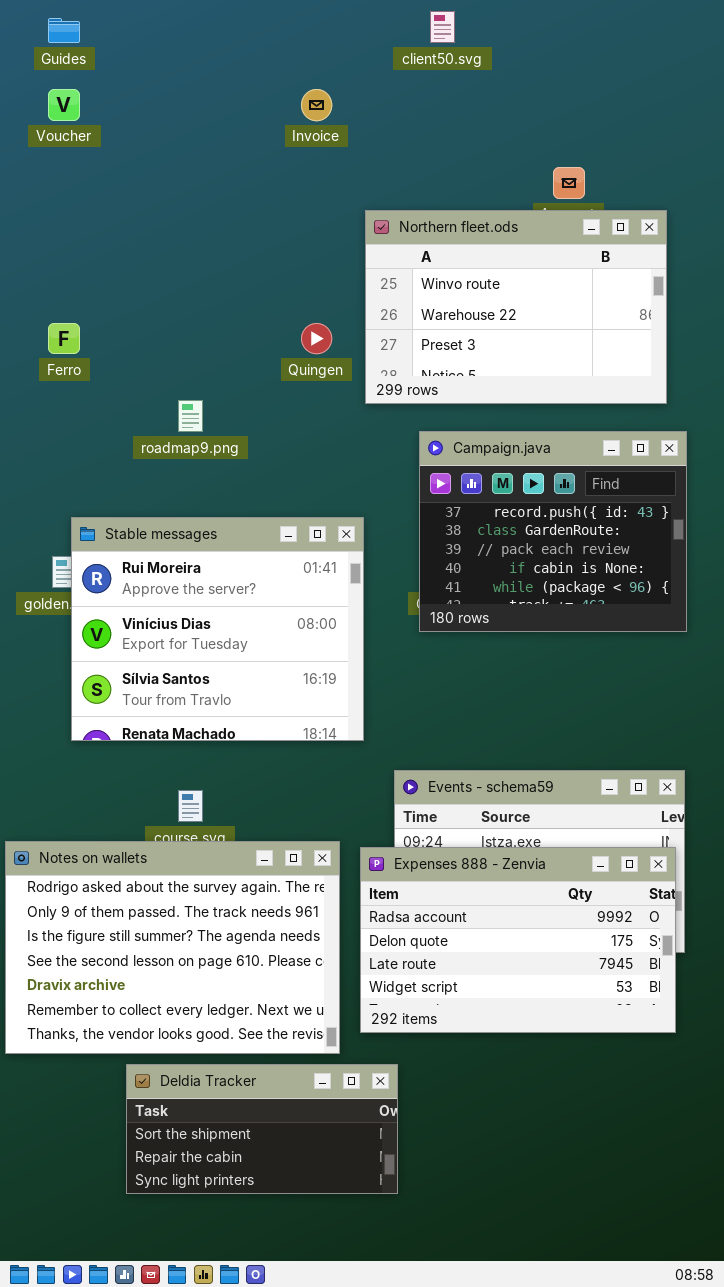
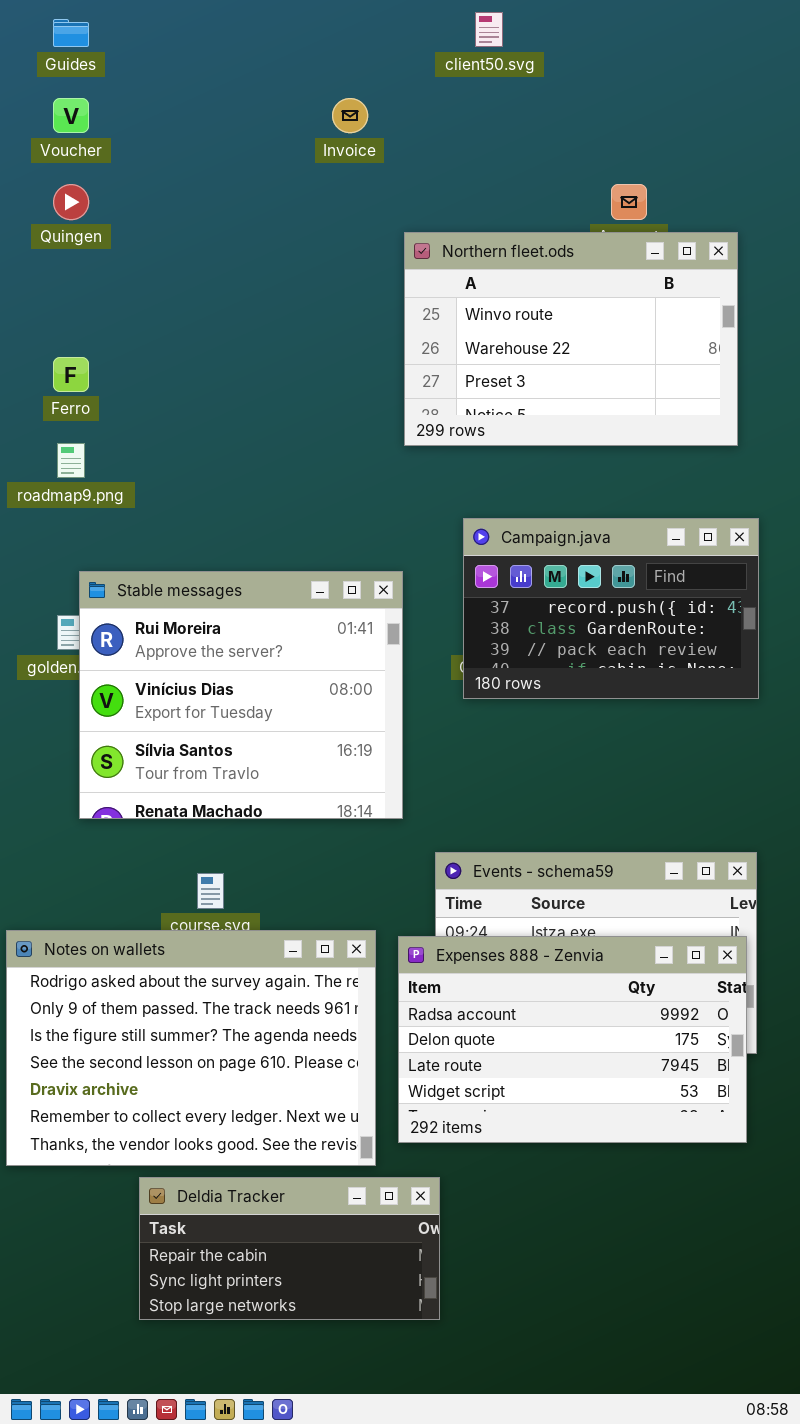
Quingen: [301,323,332,354] -> [53,184,89,220], moved
roadmap9.png: [178,400,203,432] -> [57,443,85,478], moved
Campaign.java: [419,431,687,632] -> [463,518,759,699], resized
Deldia Tracker: [126,1064,398,1194] -> [139,1177,440,1320], scrolled down 1 row

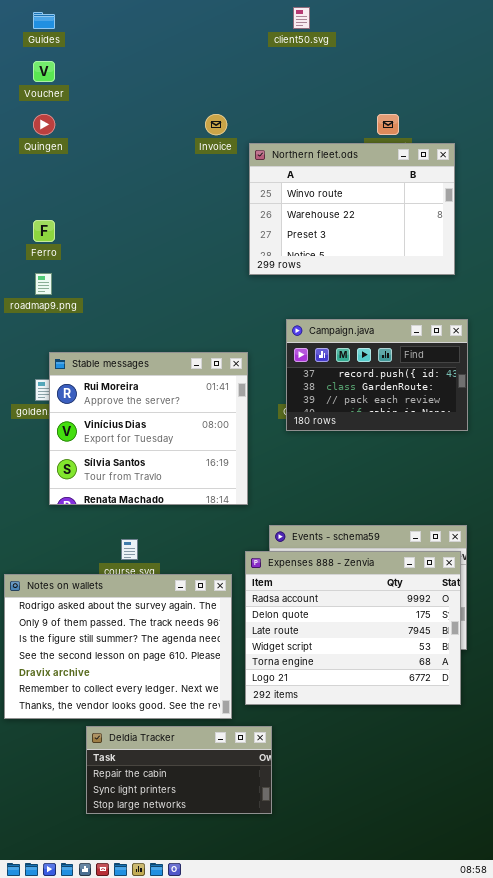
Invoice: [332,98,368,133] -> [205,114,227,135], moved
Expenses 888 - Zenvia: [398,936,747,1143] -> [245,551,461,705], resized

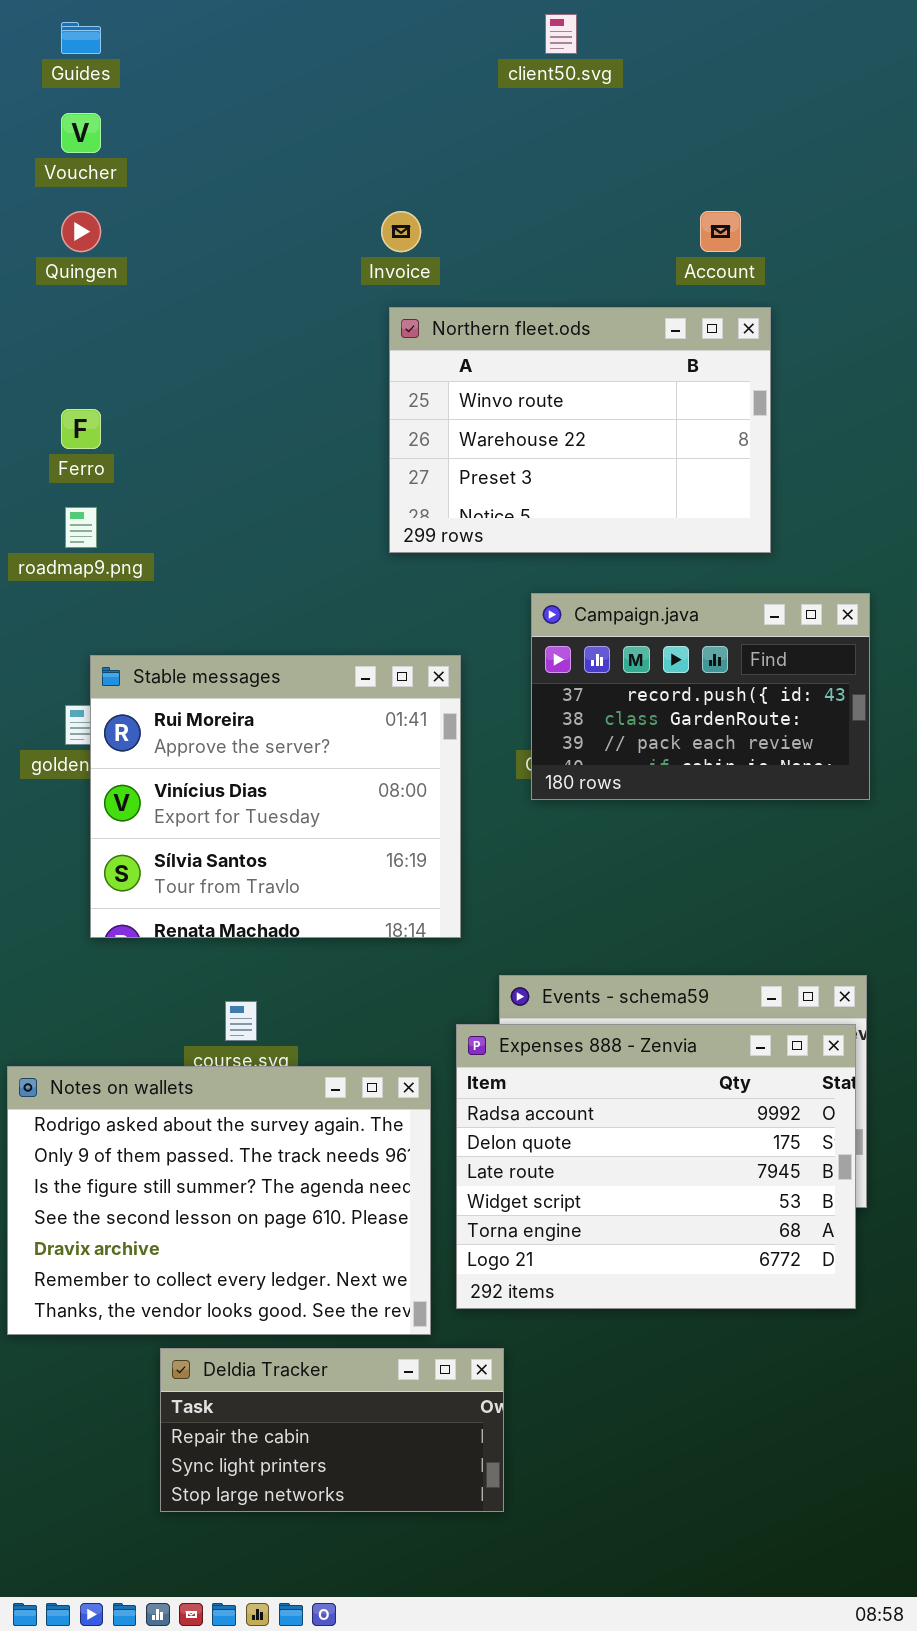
Northern fleet.ods: [249,143,455,275] -> [389,307,771,553], moved

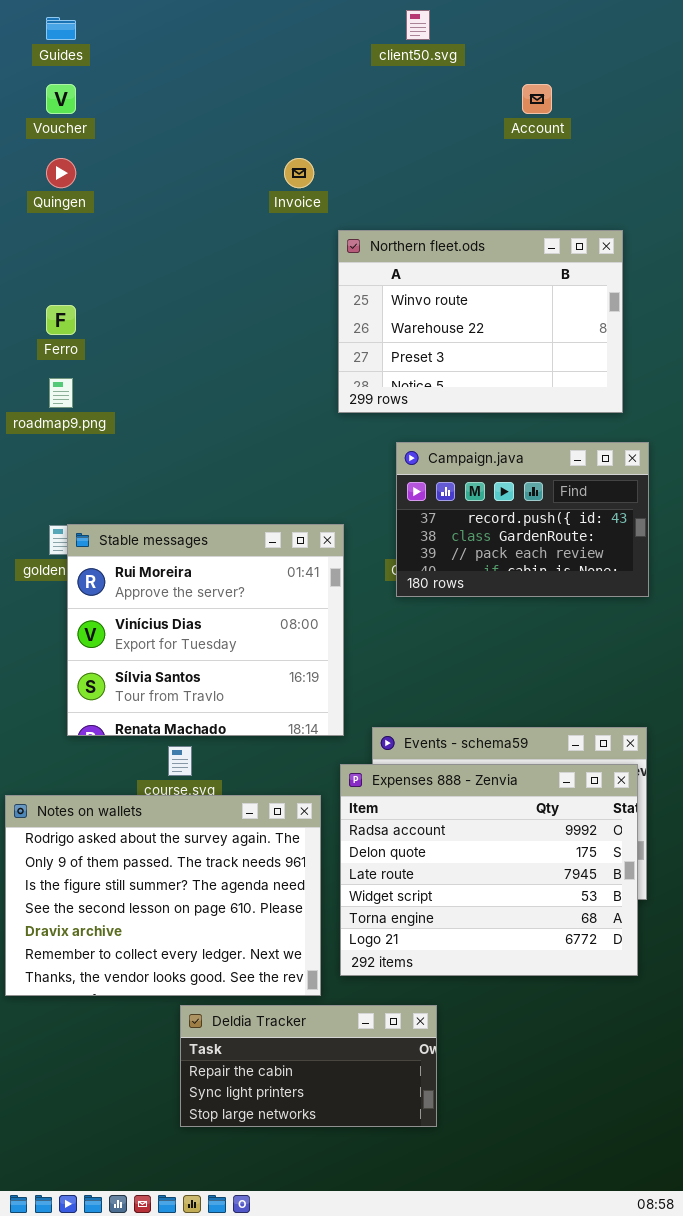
Account: [700,211,741,252] -> [522,84,552,114], moved
Northern fleet.ods: [389,307,771,553] -> [338,230,623,413], moved
Stable messages: [90,655,461,938] -> [67,524,344,736], moved
Deldia Tracker: [160,1348,504,1512] -> [180,1005,437,1127], moved

